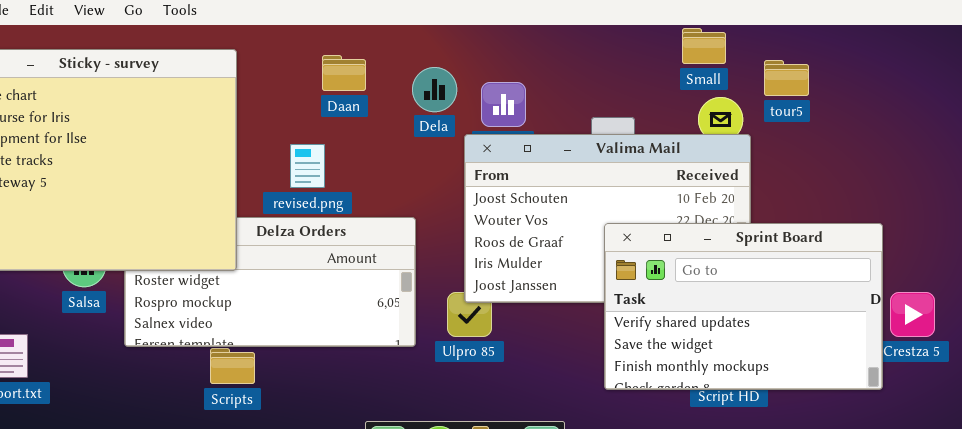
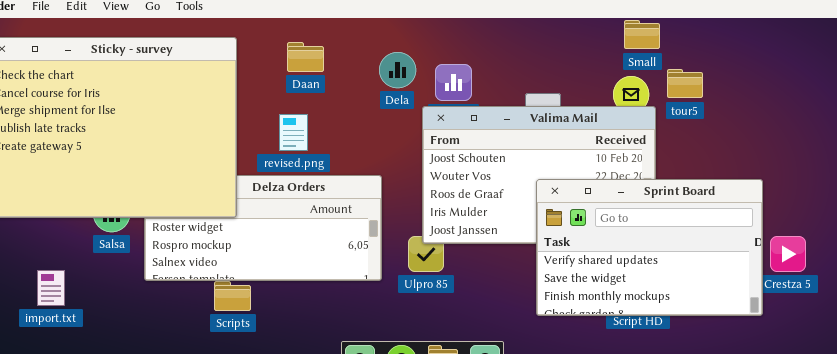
Small: [682,28,726,64] -> [624,20,660,49], moved
Daan: [322,55,366,91] -> [287,42,324,72], moved
tour5: [764,60,809,96] -> [667,69,703,98], moved

